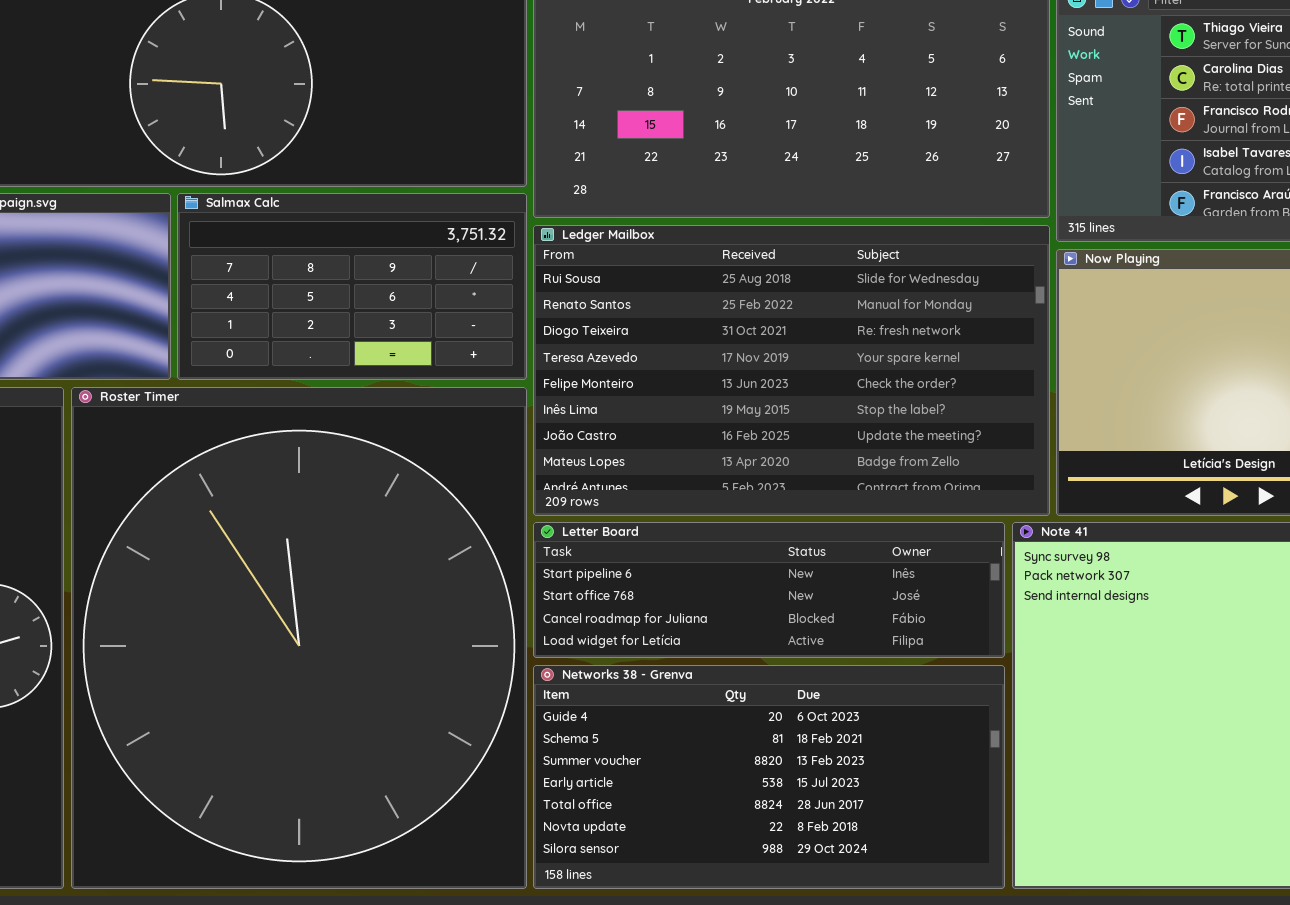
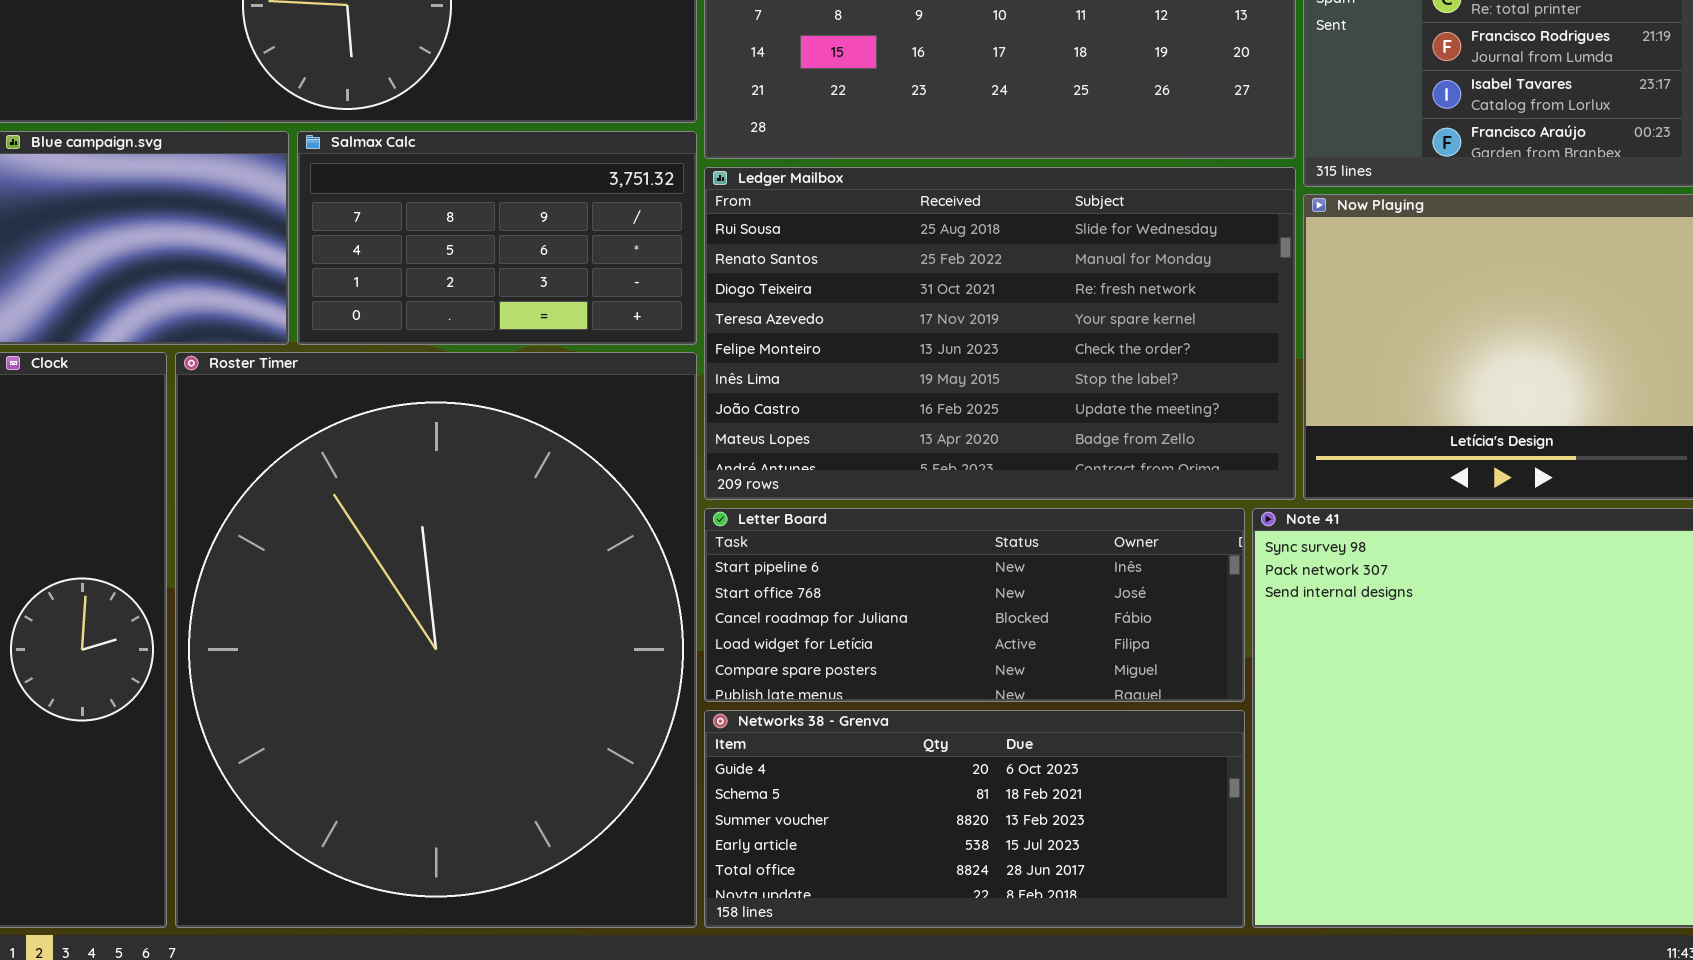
Letter Board: [533,522,1005,658] -> [704,508,1245,702], resized
Networks 38 - Grenva: [533,665,1005,889] -> [704,710,1245,928], resized

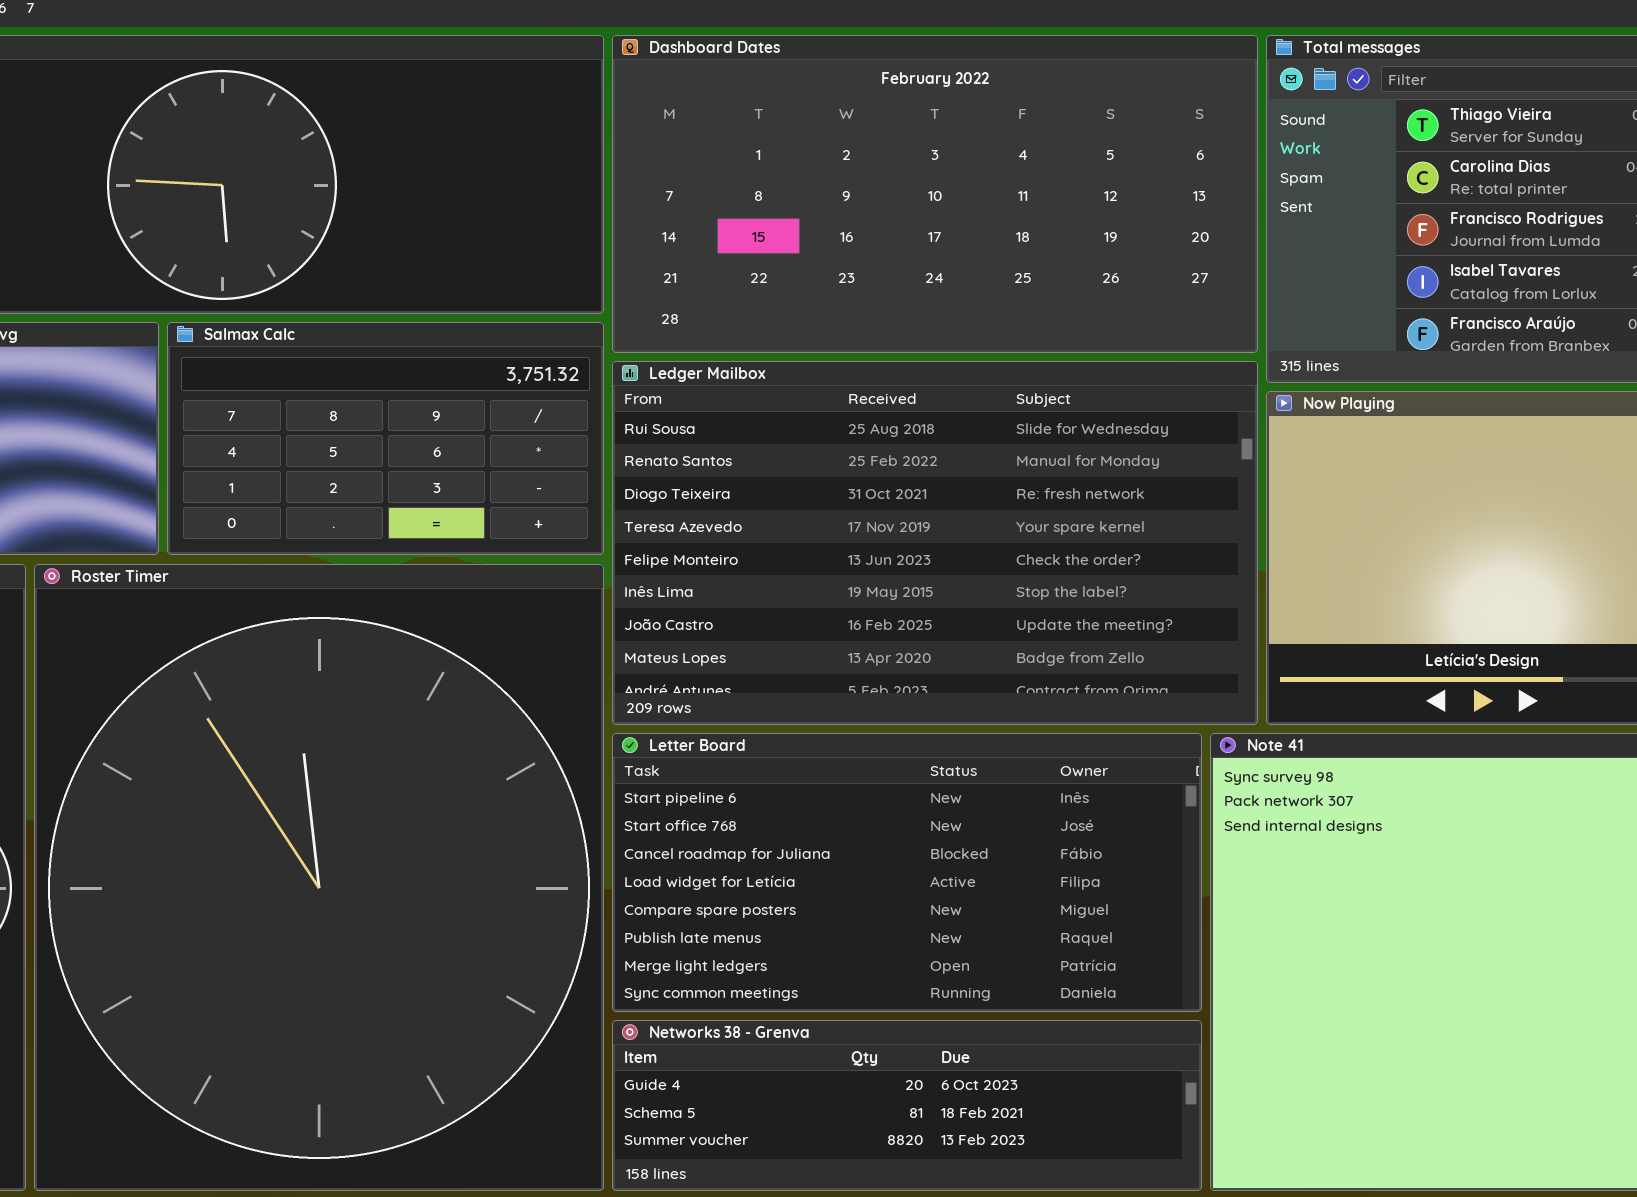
Letter Board: [704,508,1245,702] -> [612,733,1202,1012], resized
Networks 38 - Grenva: [704,710,1245,928] -> [612,1020,1202,1191], resized

